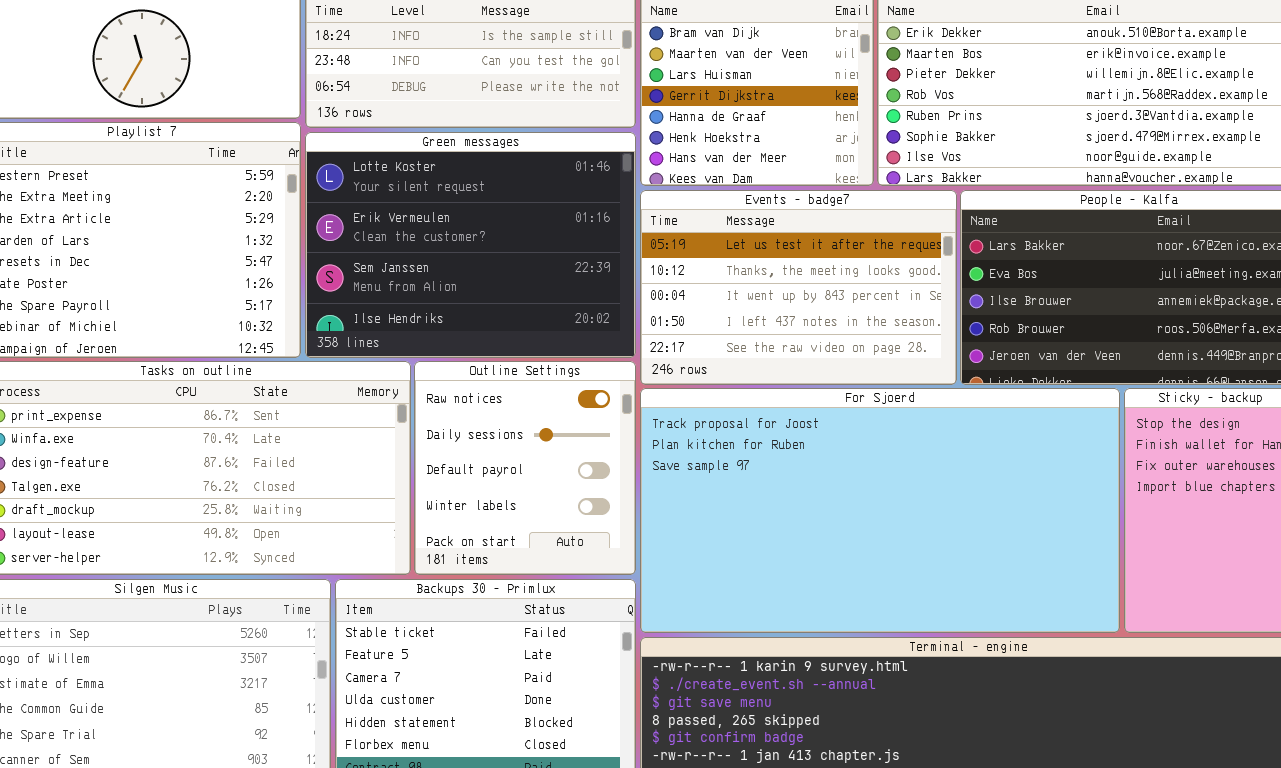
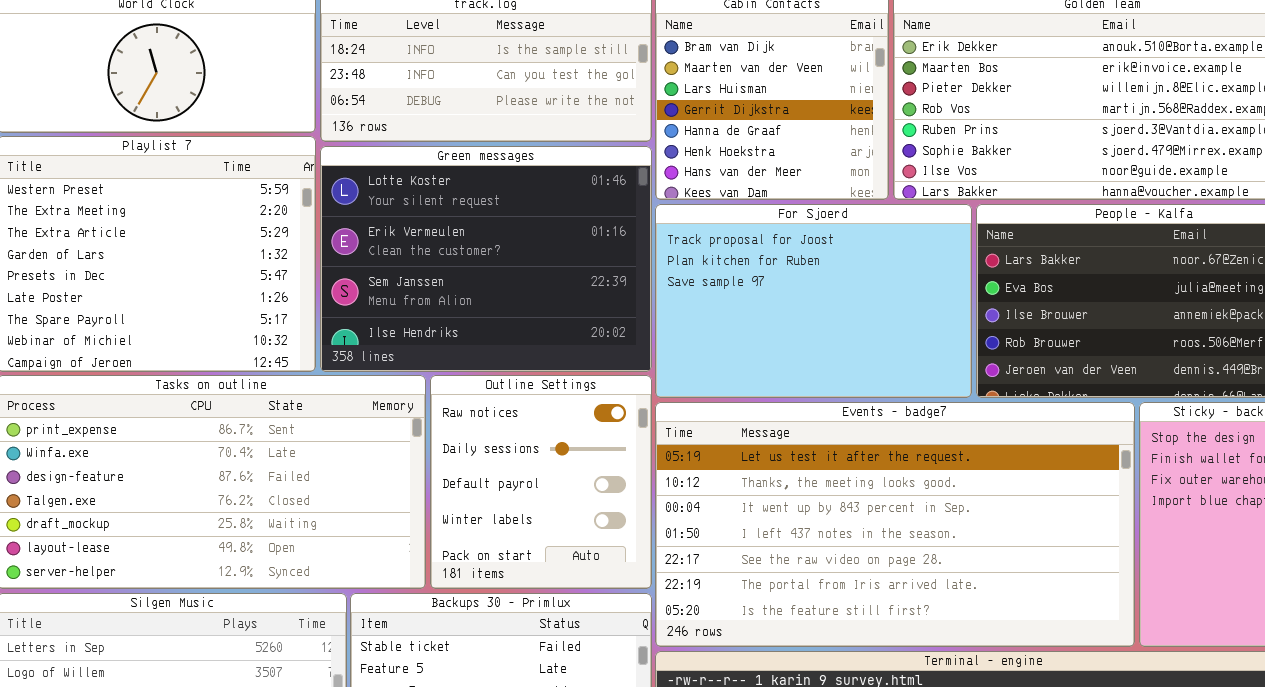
Events - badge7: [640,190,957,385] -> [655,402,1135,647], moved, resized
For Sjoerd: [640,388,1120,633] -> [655,204,972,398], moved, resized

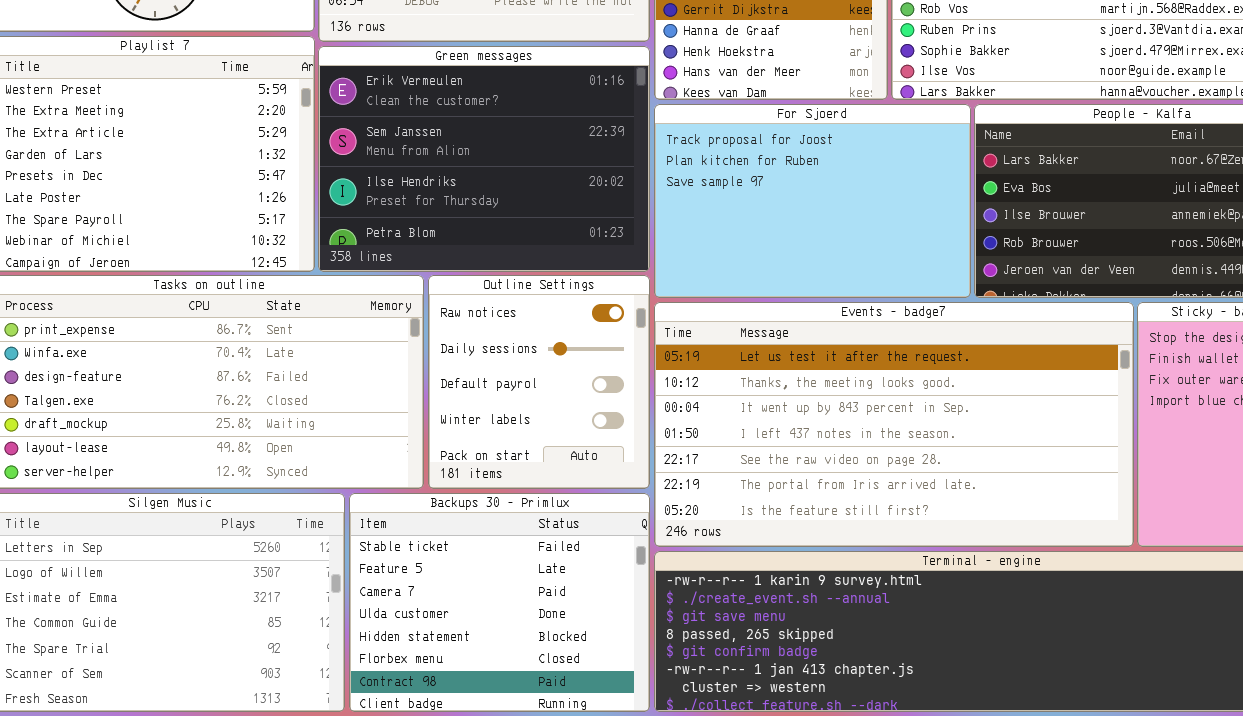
Green messages: [320,146,652,372] -> [318,46,650,272], scrolled down 1 row

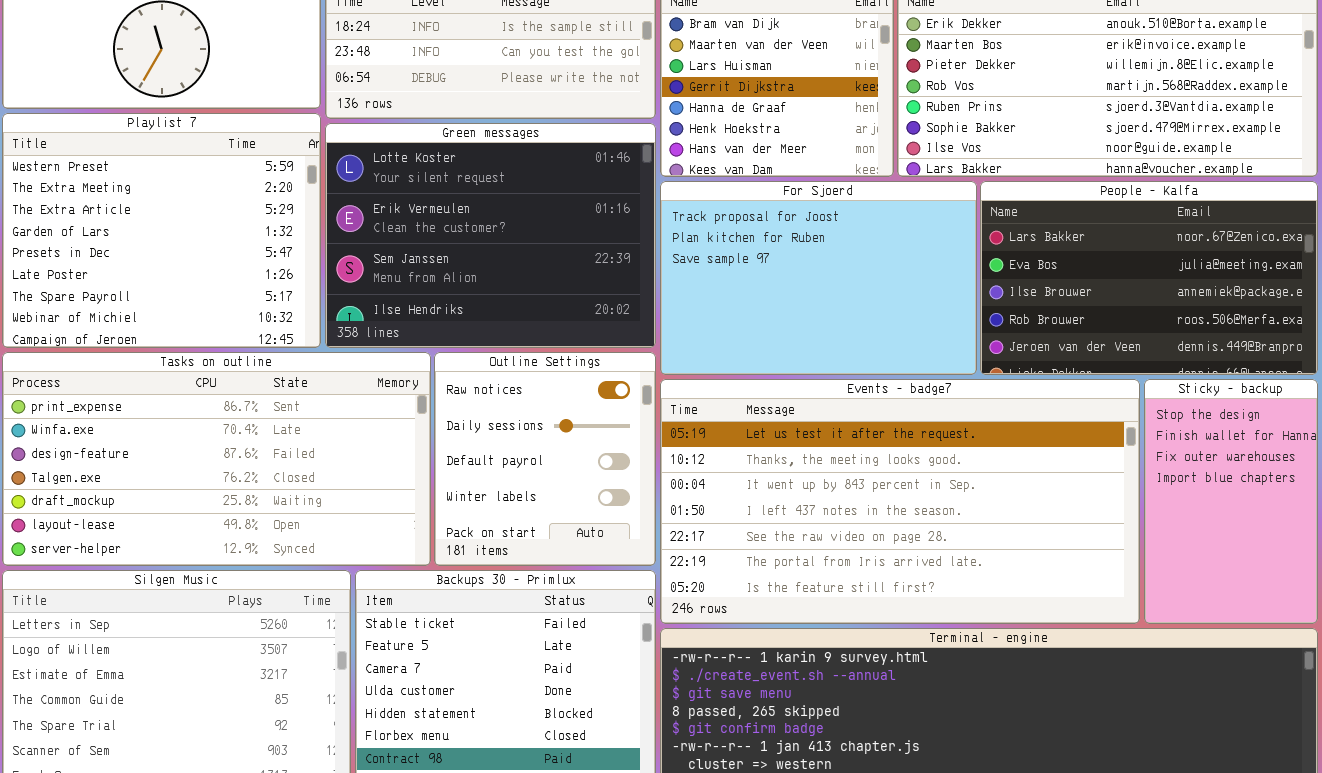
Green messages: [318,46,650,272] -> [325,123,656,348], scrolled up 1 row

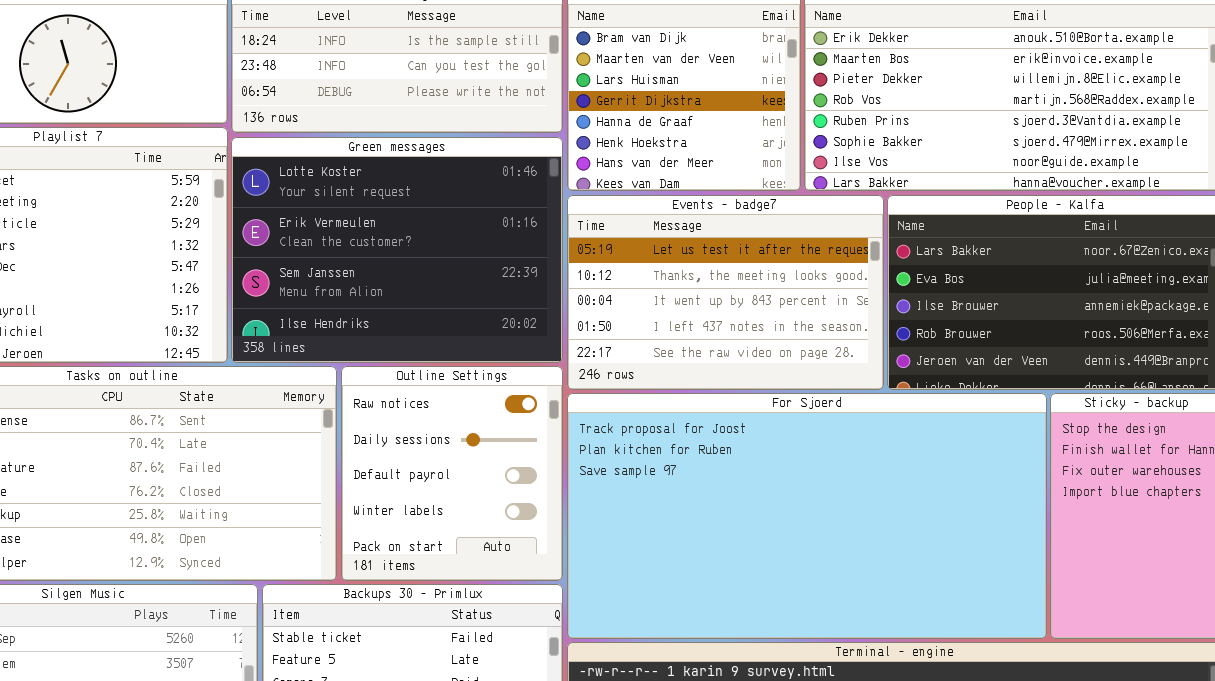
For Sjoerd: [660,181,977,375] -> [567,393,1047,639], moved, resized
Events - badge7: [660,379,1140,624] -> [567,195,884,390], moved, resized

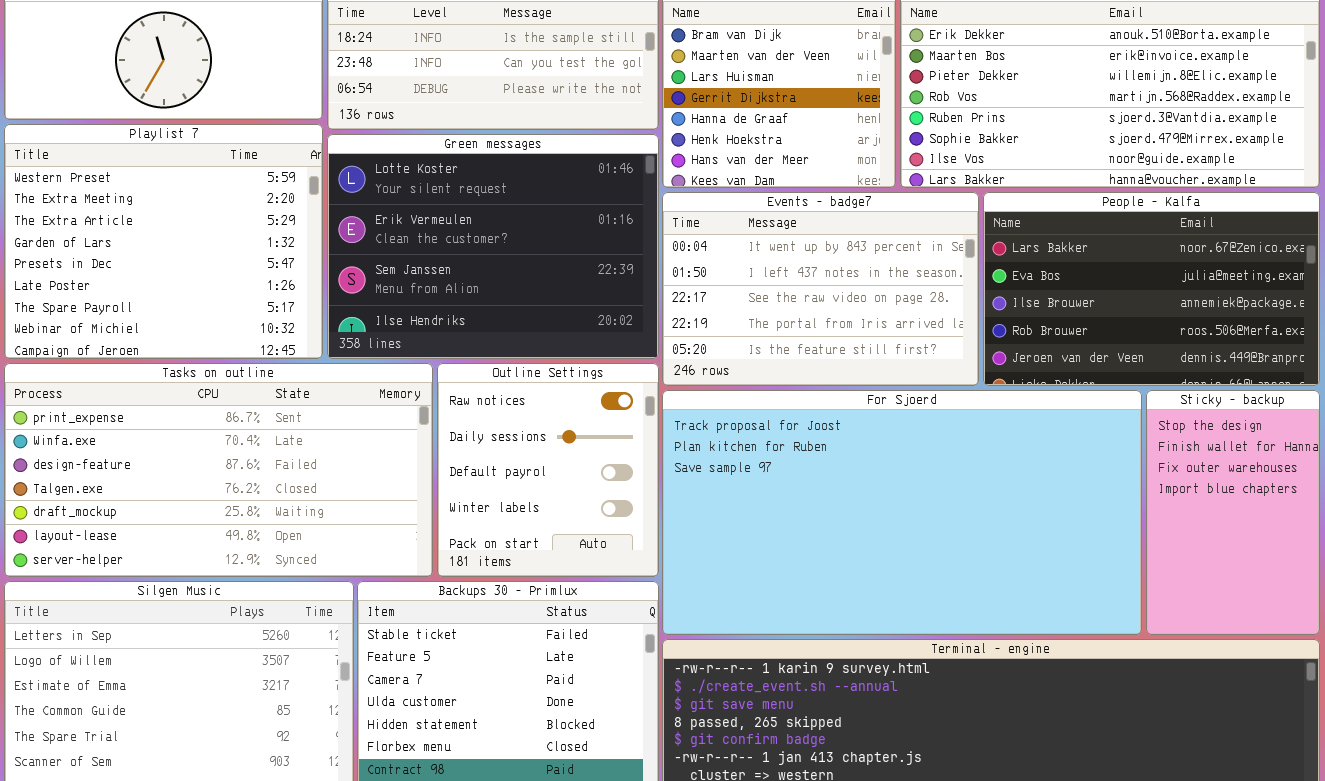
Events - badge7: [567,195,884,390] -> [662,192,979,386], scrolled down 2 rows

